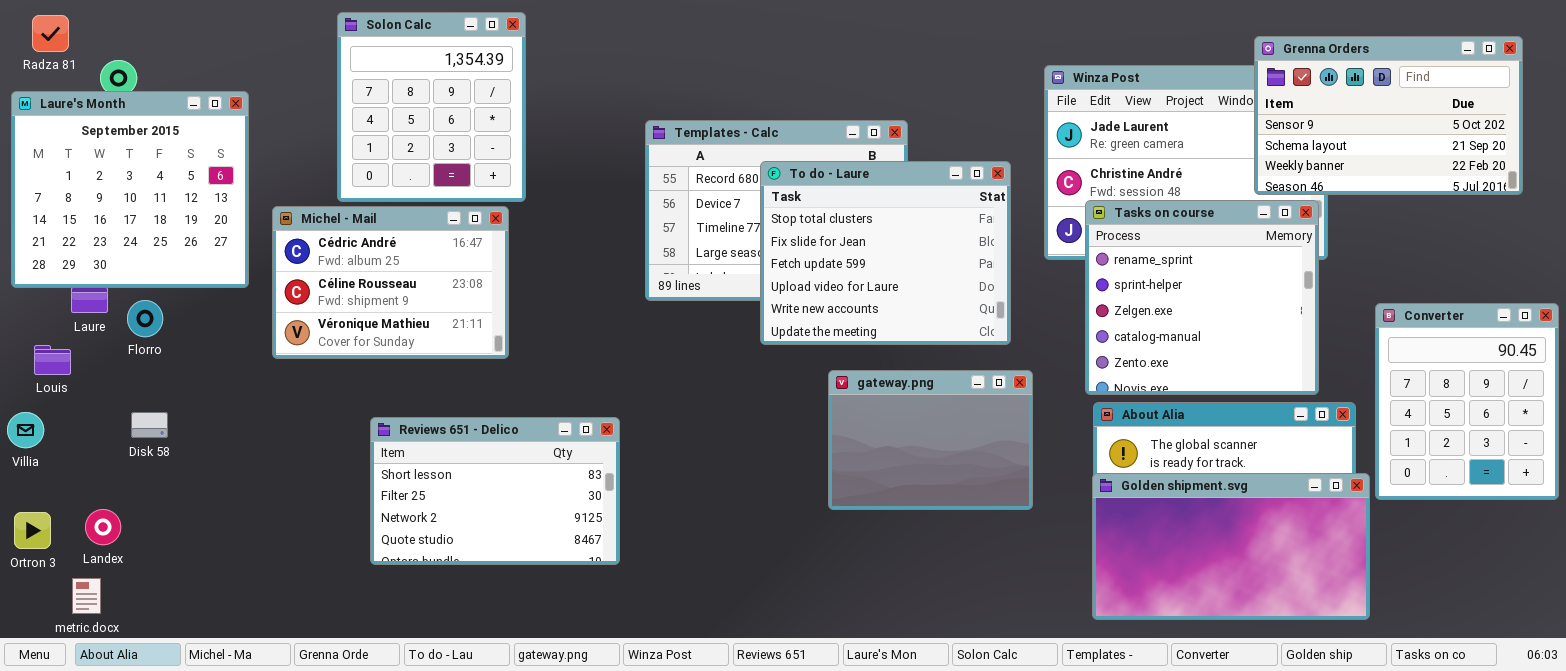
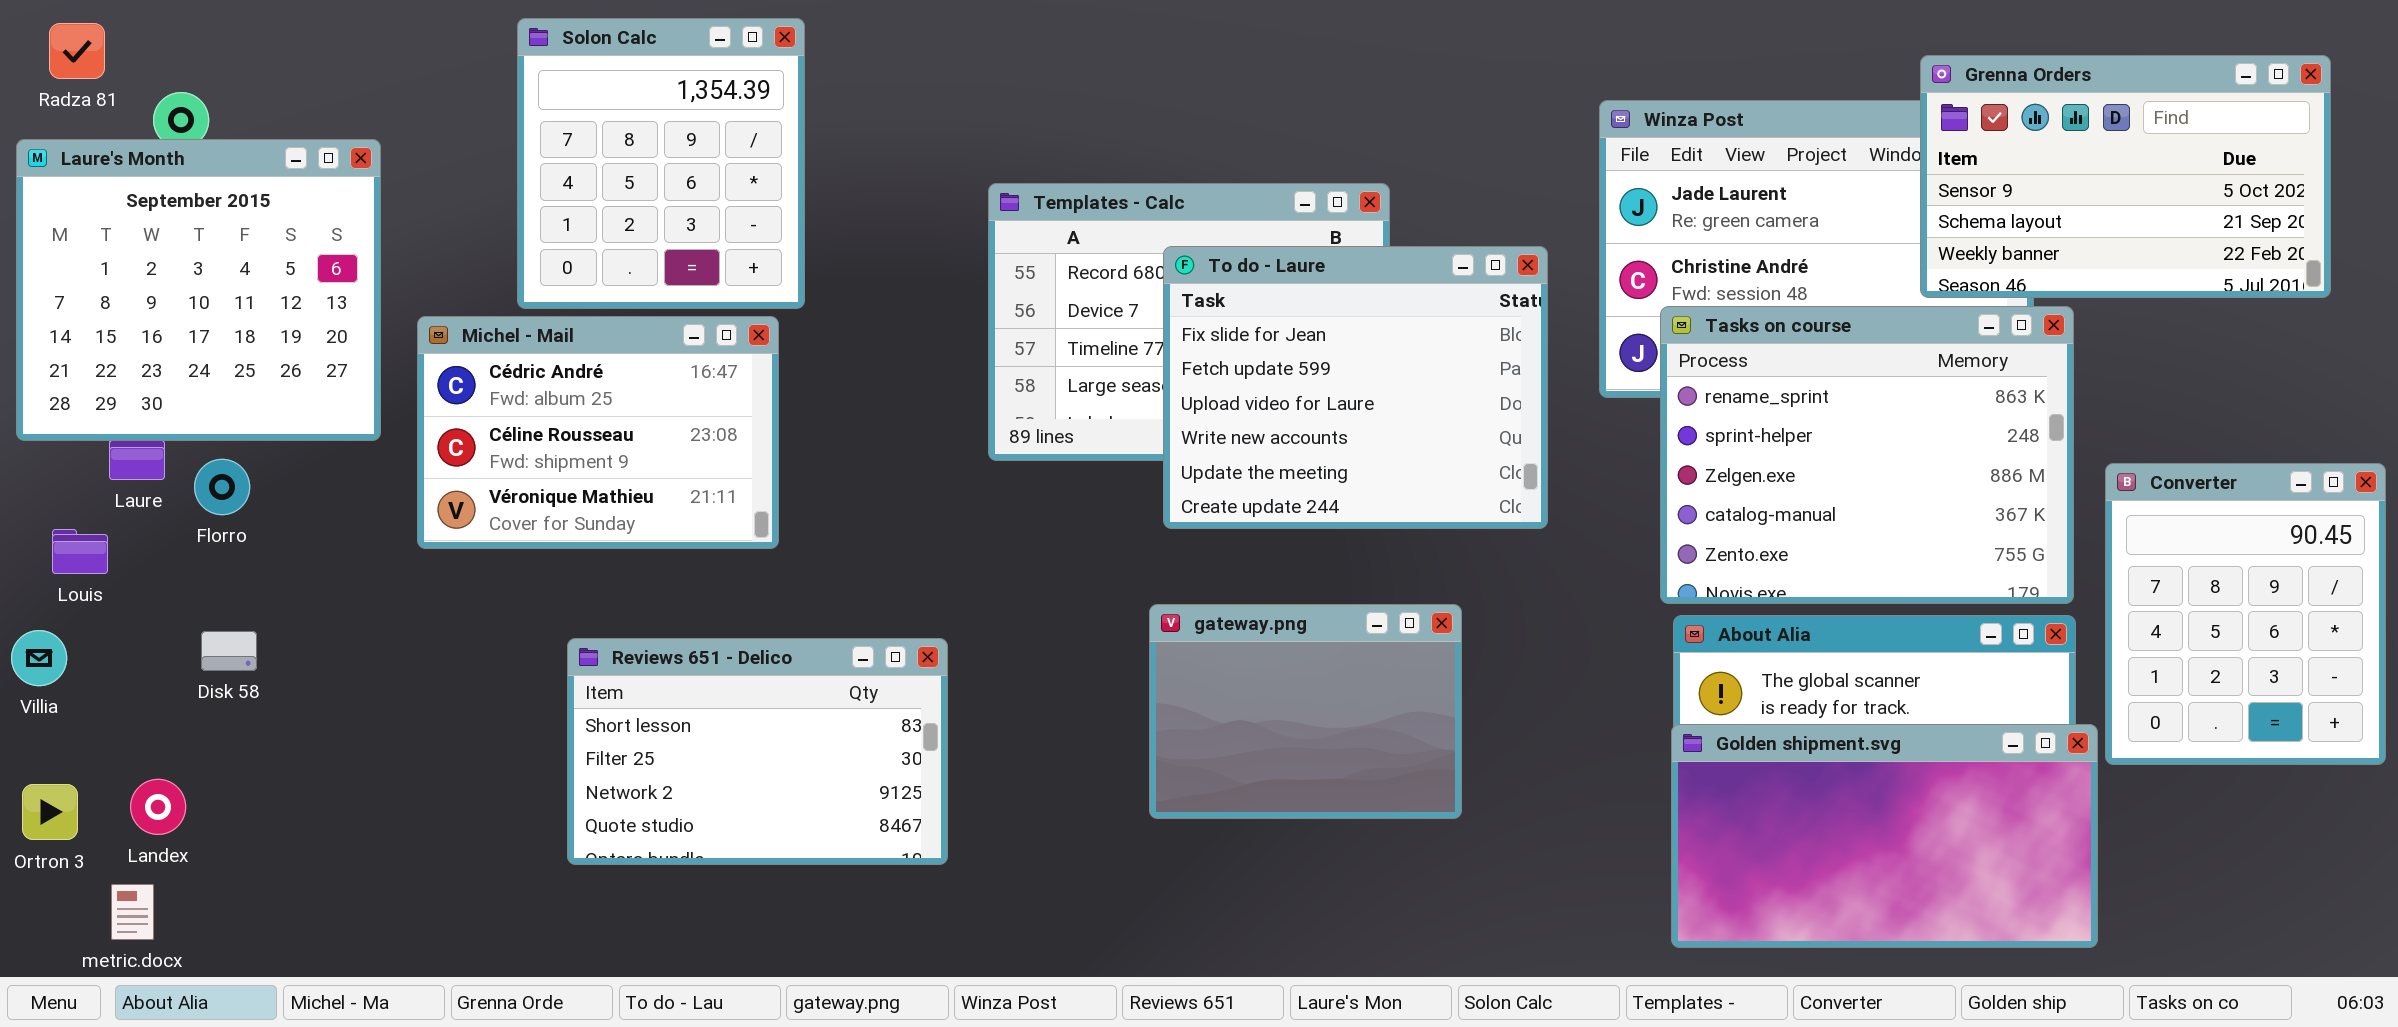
To do - Laure: [760,161,1011,345] -> [1163,246,1548,529], scrolled down 1 row
Tasks on course: [1085,200,1319,395] -> [1660,306,2074,604], resized
gateway.png: [828,370,1033,510] -> [1149,604,1462,819], moved

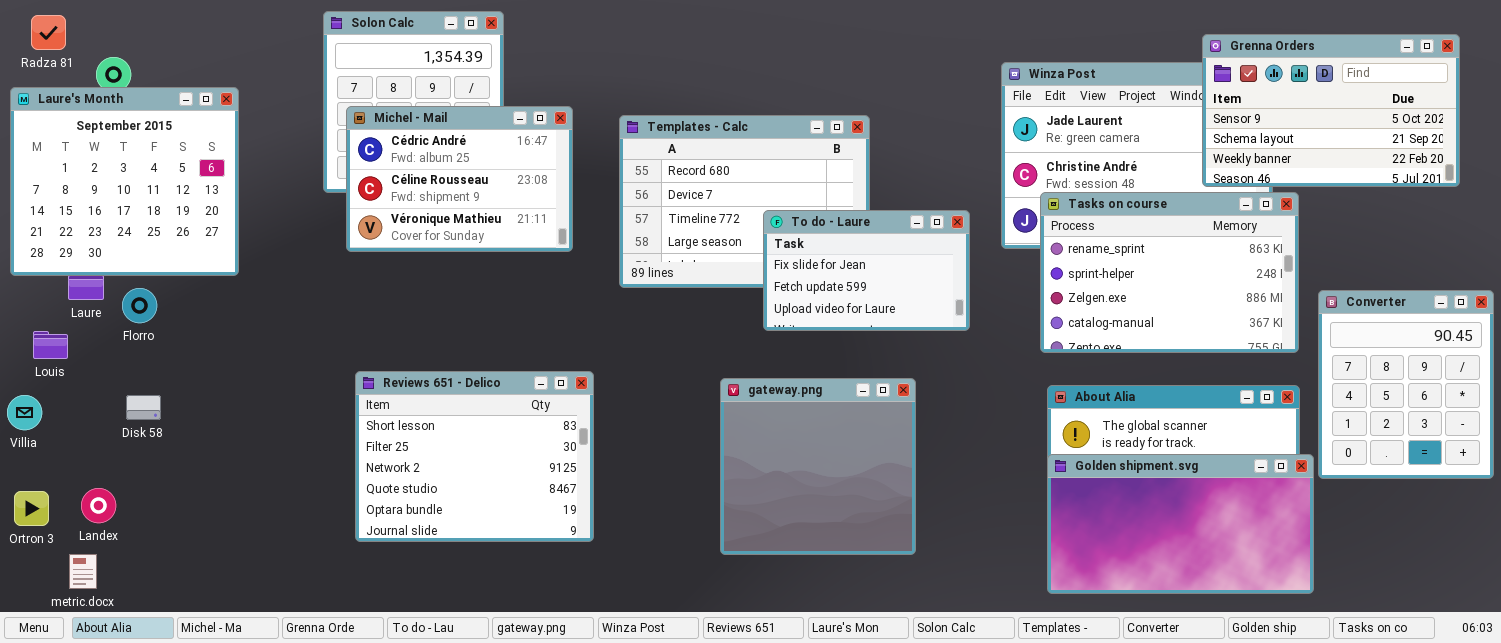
To do - Laure: [1163,246,1548,529] -> [763,210,970,331], resized
Tasks on course: [1660,306,2074,604] -> [1040,192,1299,353], resized
Michel - Mail: [417,316,779,549] -> [346,106,573,252], moved
gateway.png: [1149,604,1462,819] -> [720,378,916,555], resized
Reviews 651 - Delico: [567,638,948,865] -> [355,371,594,542], resized

